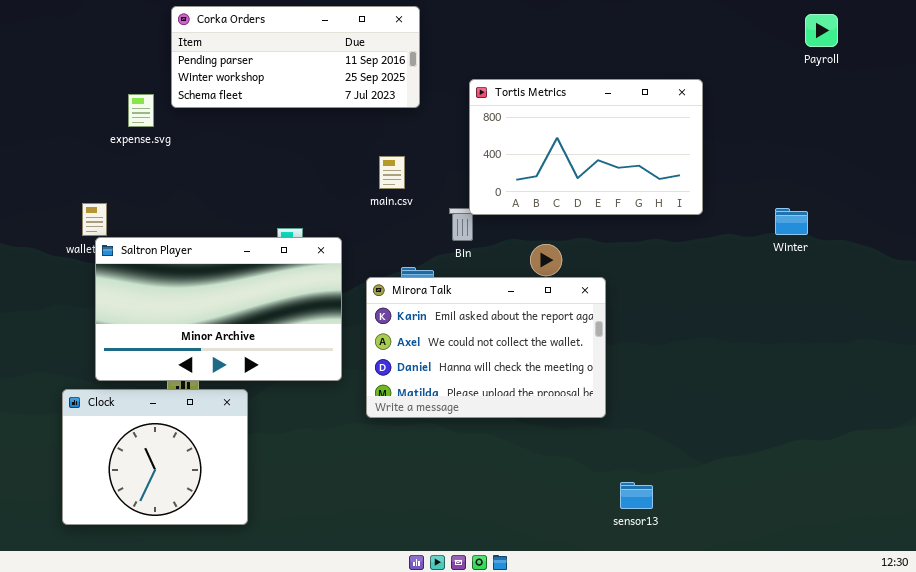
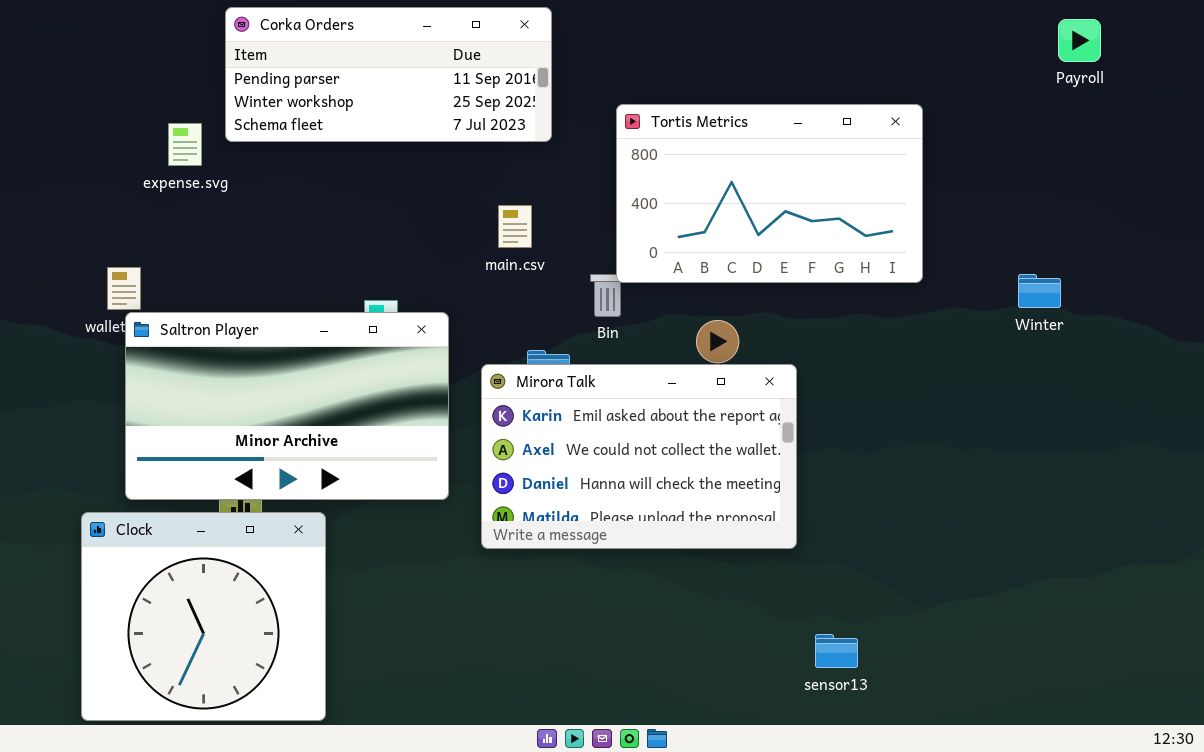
Clock: [62,389,248,525] -> [81,512,326,721], resized

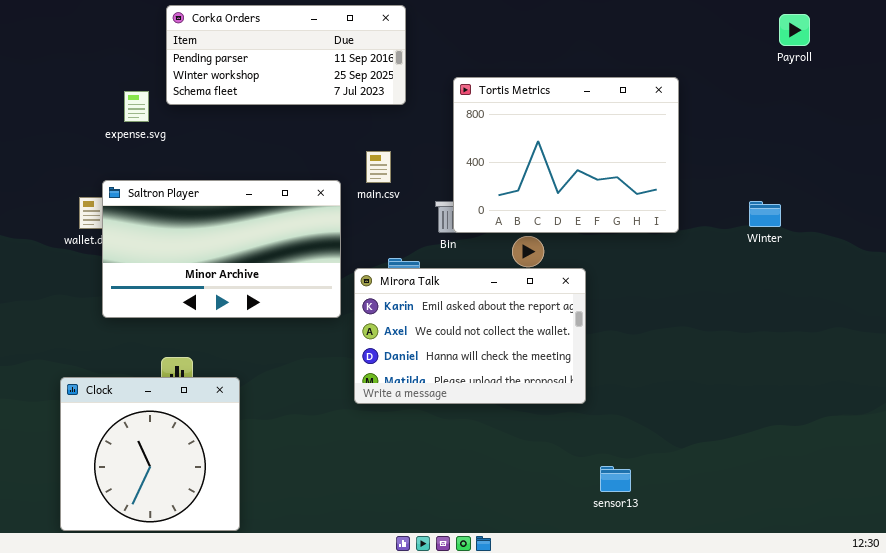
Tortis Metrics: [616,104,923,283] -> [453,77,679,233], resized
Saltron Player: [125,312,449,500] -> [102,180,341,318], moved

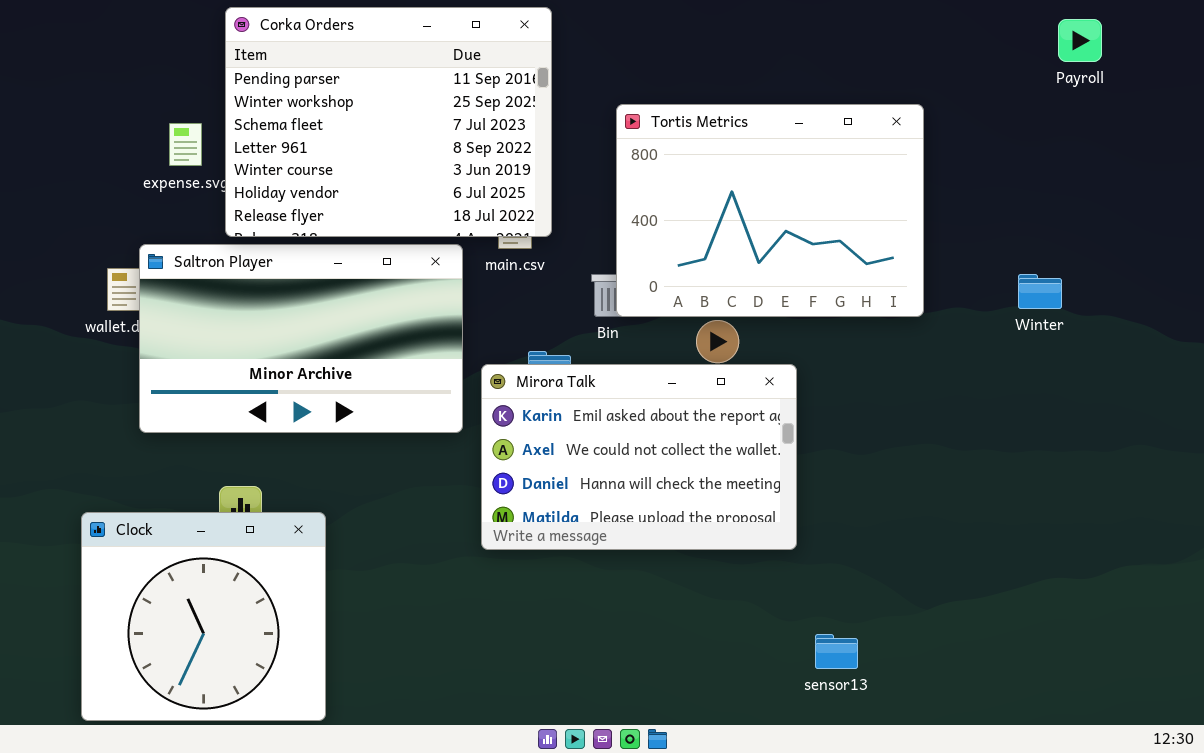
Corka Orders: [166,5,406,105] -> [225,7,552,237], resized

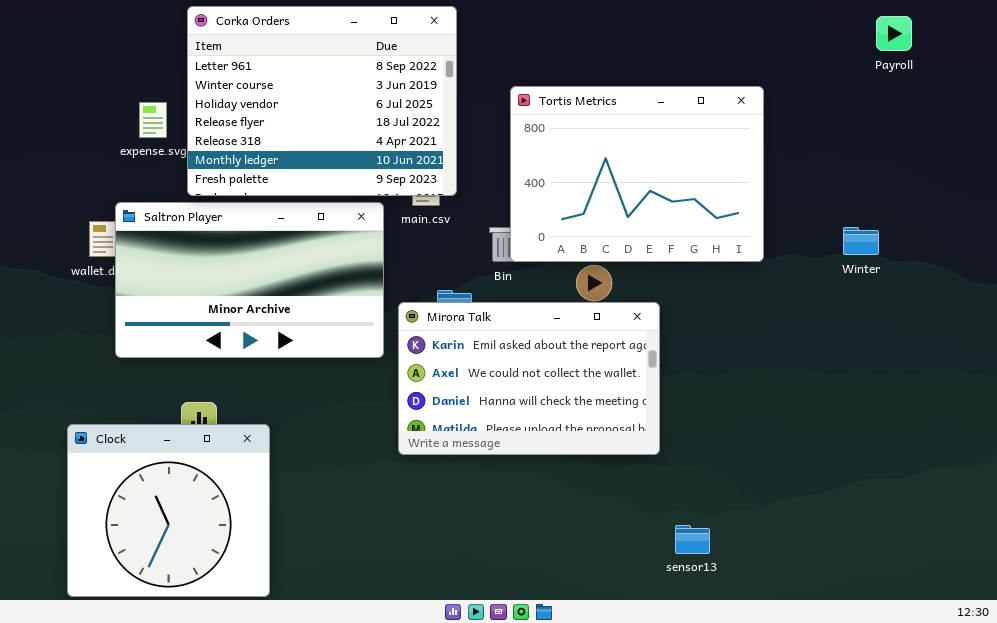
Corka Orders: [225,7,552,237] -> [187,6,457,196], scrolled down 3 rows

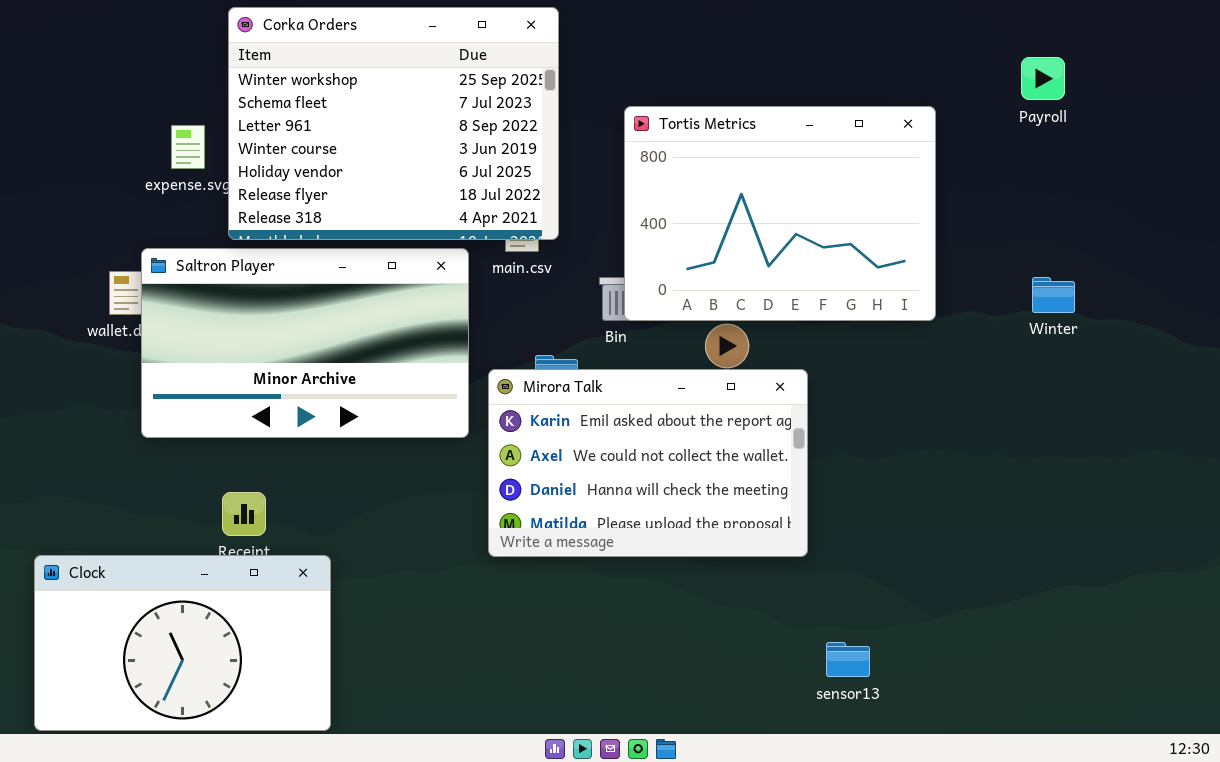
Corka Orders: [187,6,457,196] -> [228,7,559,240], scrolled up 2 rows
Payroll: [876,16,912,51] -> [1021,57,1065,100], moved
Clock: [67,424,270,597] -> [34,555,331,731], resized

